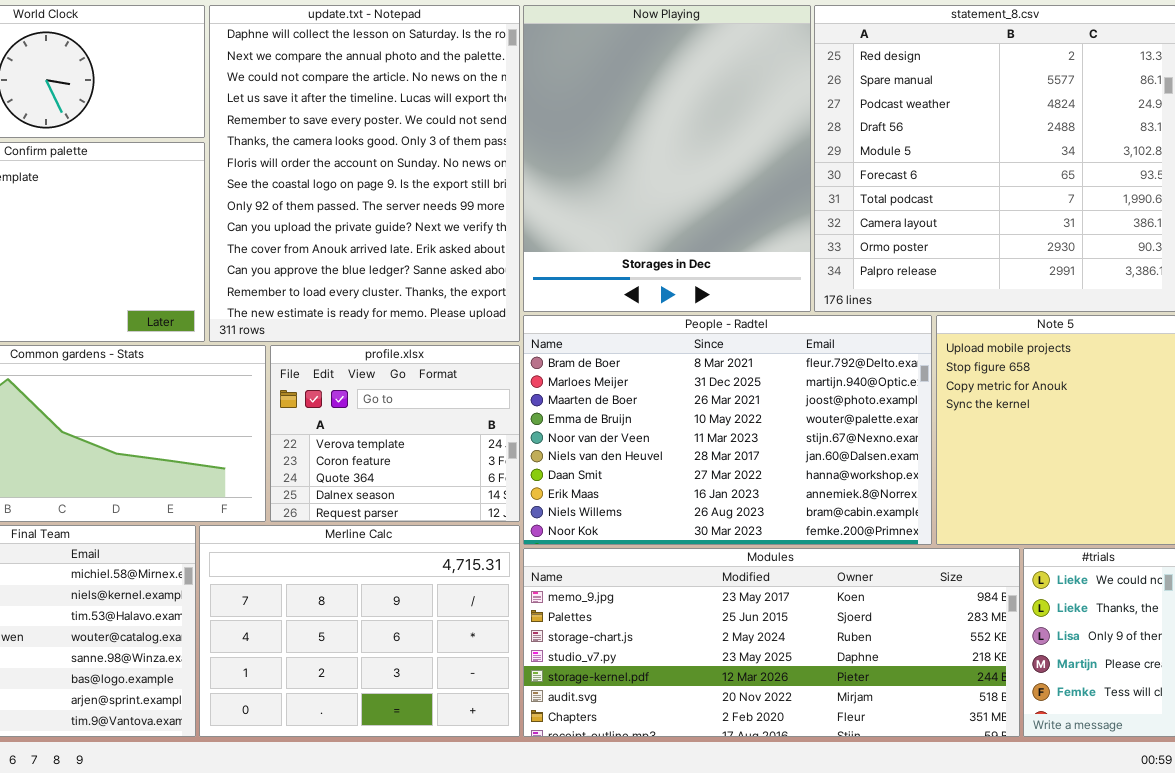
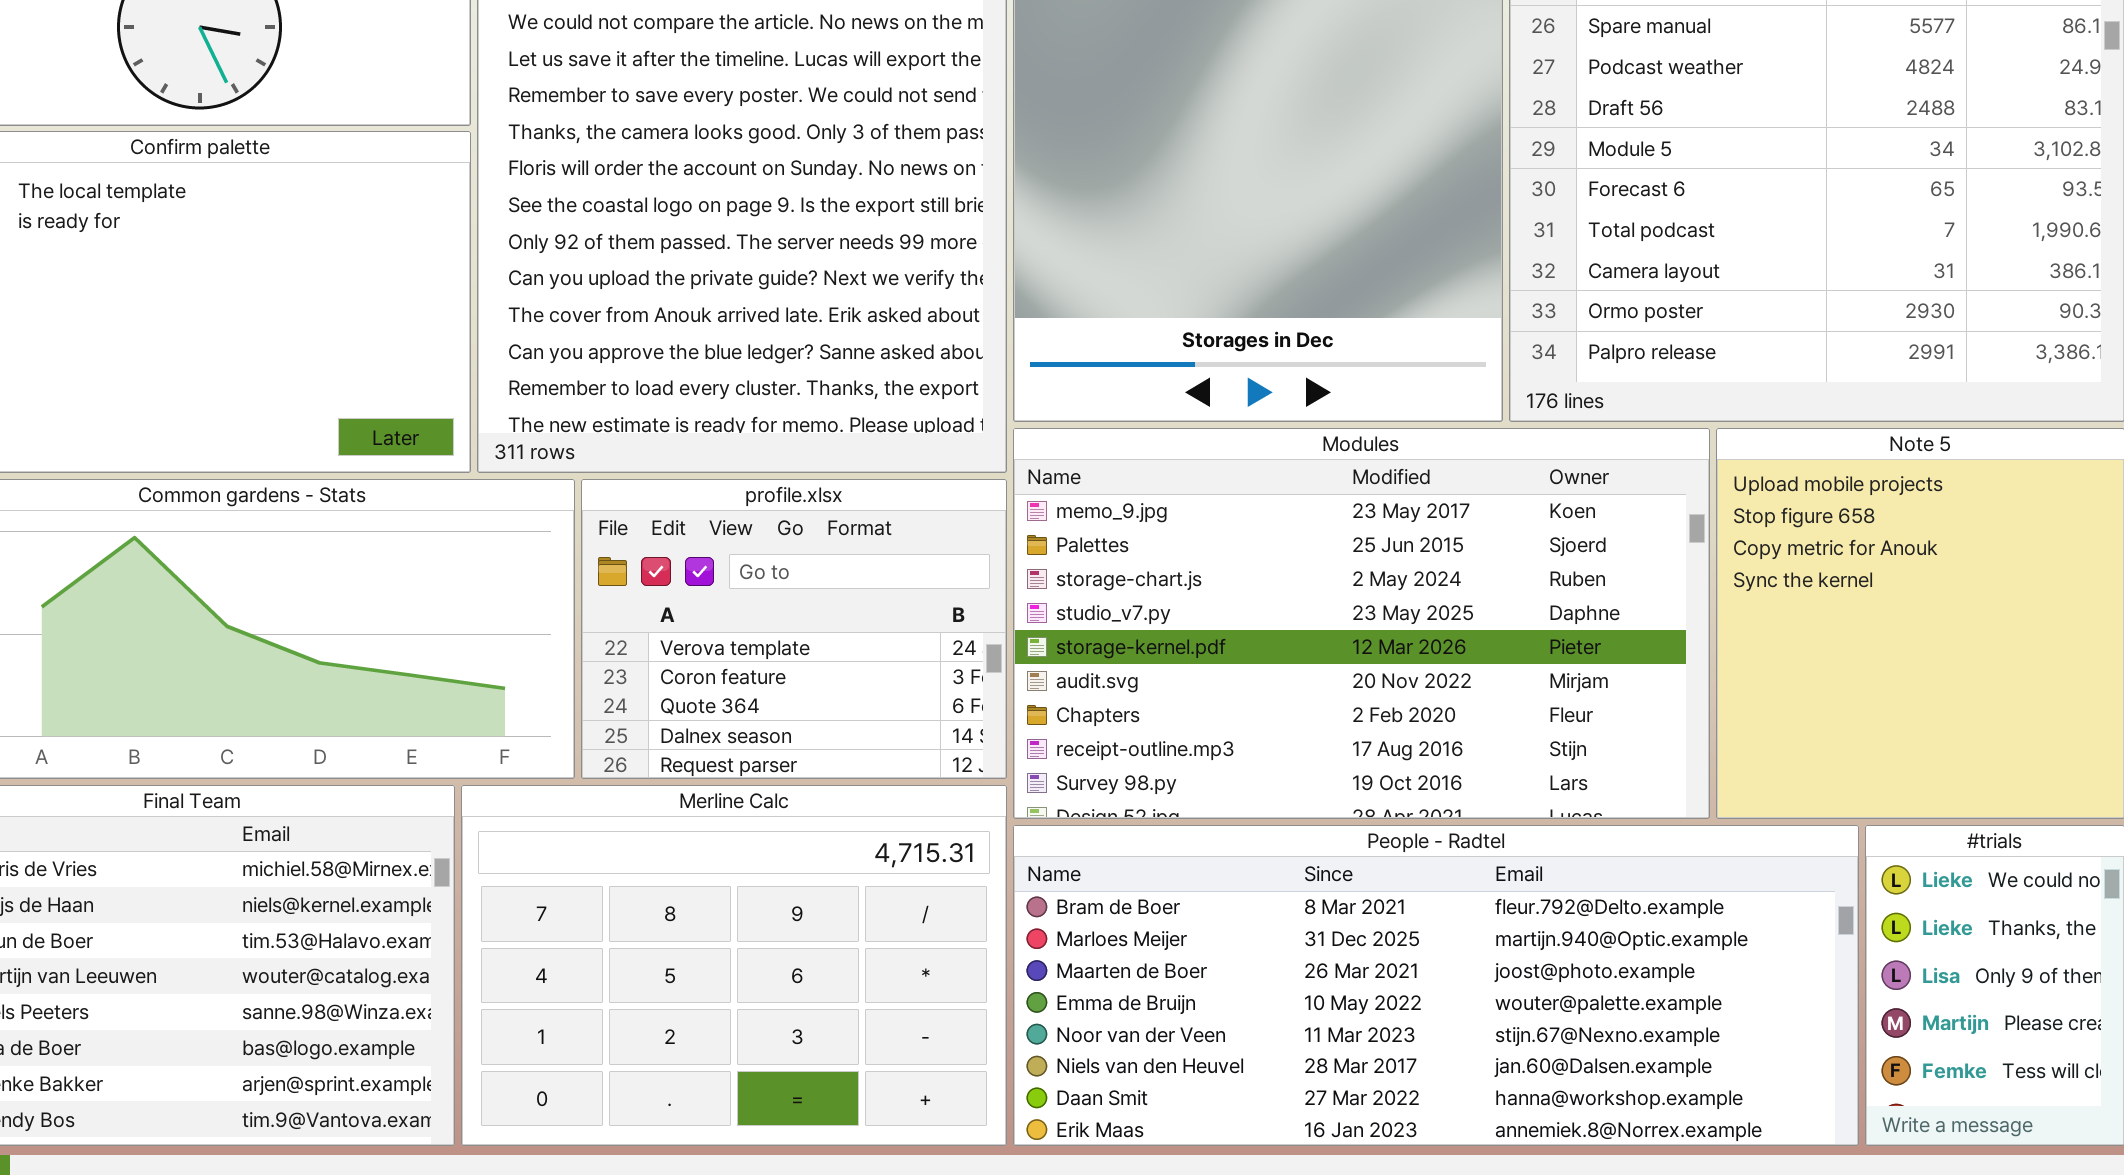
People - Radtel: [523,315,932,545] -> [1013,825,1859,1146], moved, resized
Modules: [523,548,1020,737] -> [1013,428,1710,819], moved, resized

